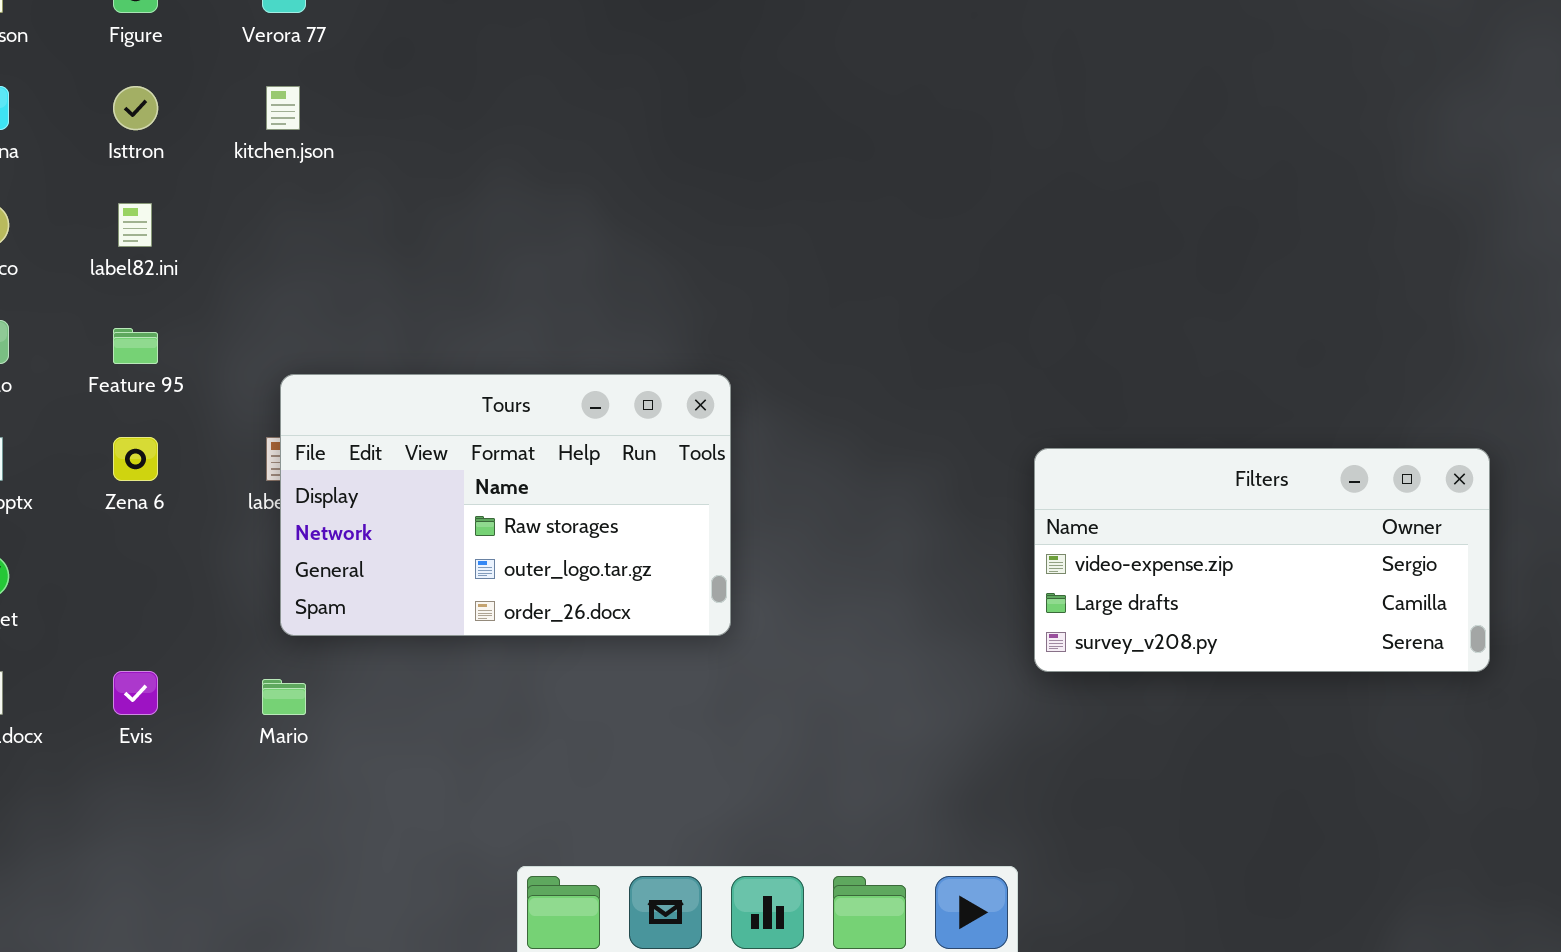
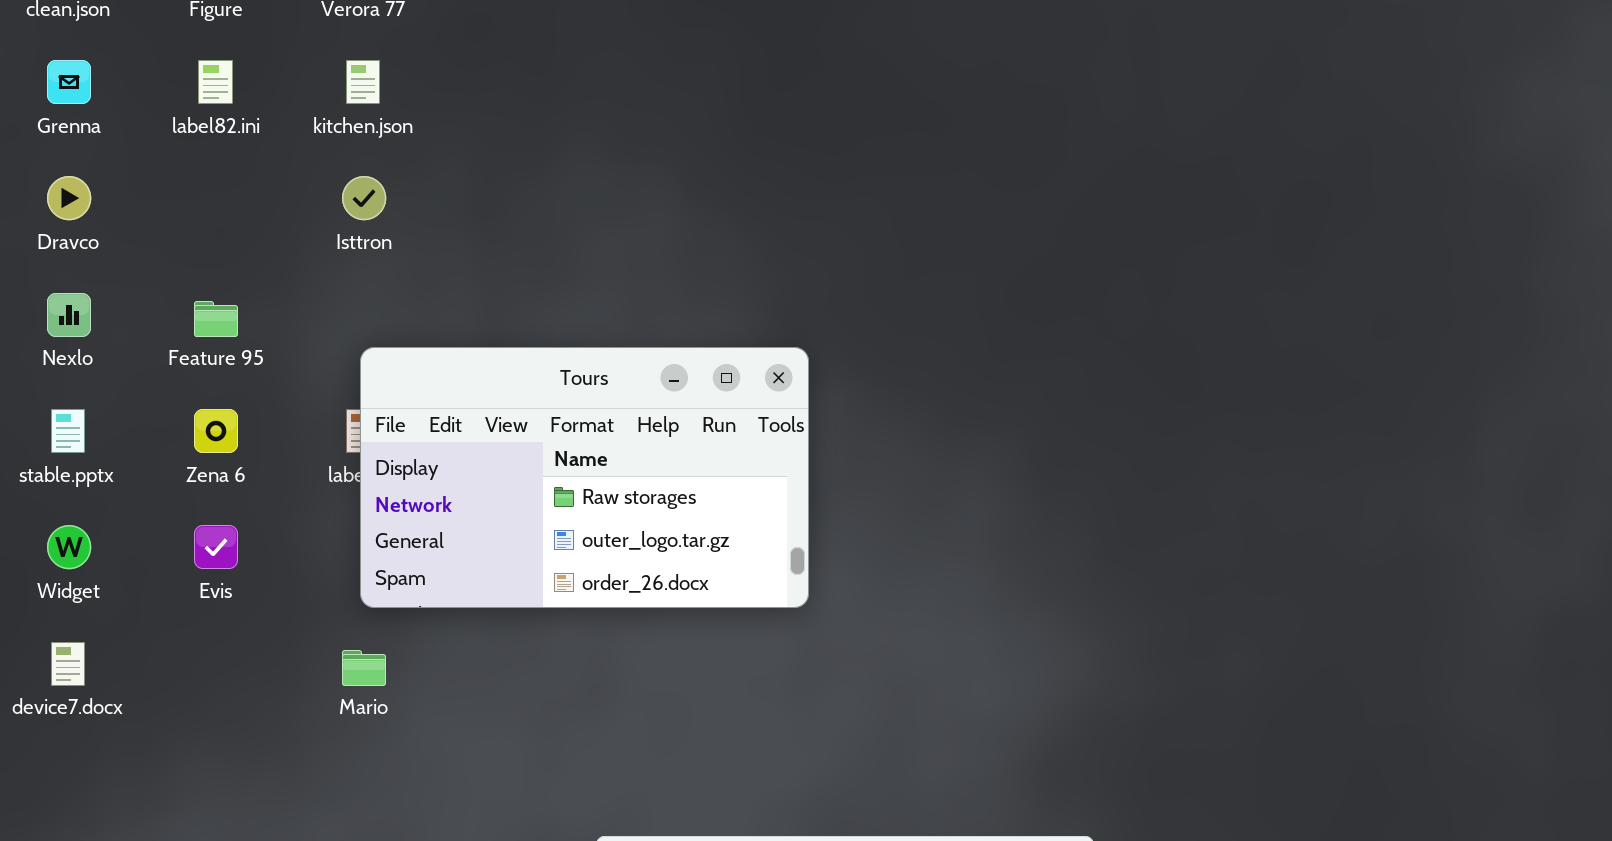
Isttron: [113,86,158,130] -> [342,176,386,220], moved
label82.ini: [118,203,152,247] -> [198,60,233,104], moved
Filters: [1034,448,1490,672] -> none, closed
Evis: [113,671,158,715] -> [194,525,238,569], moved

